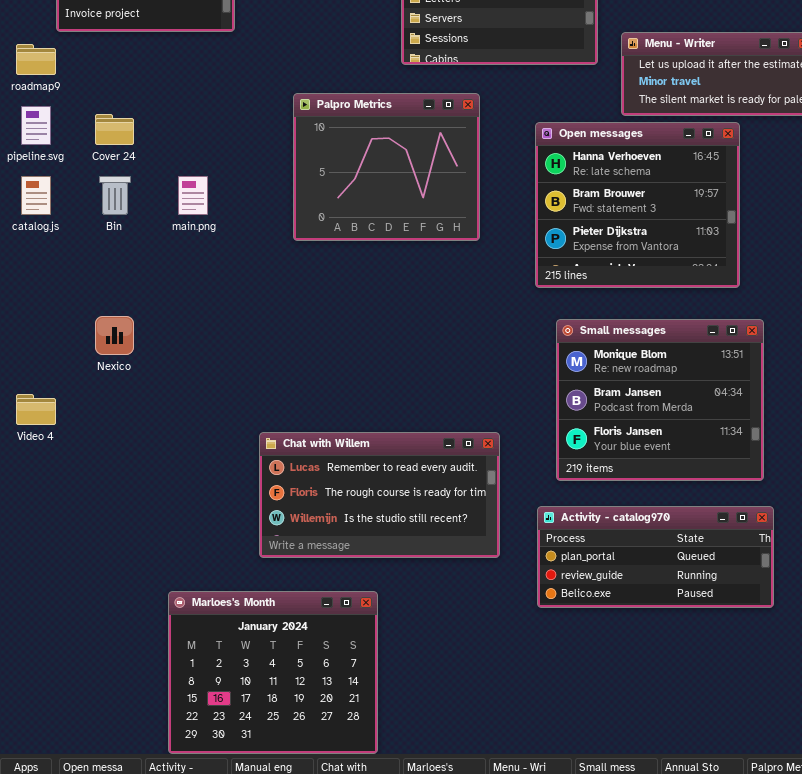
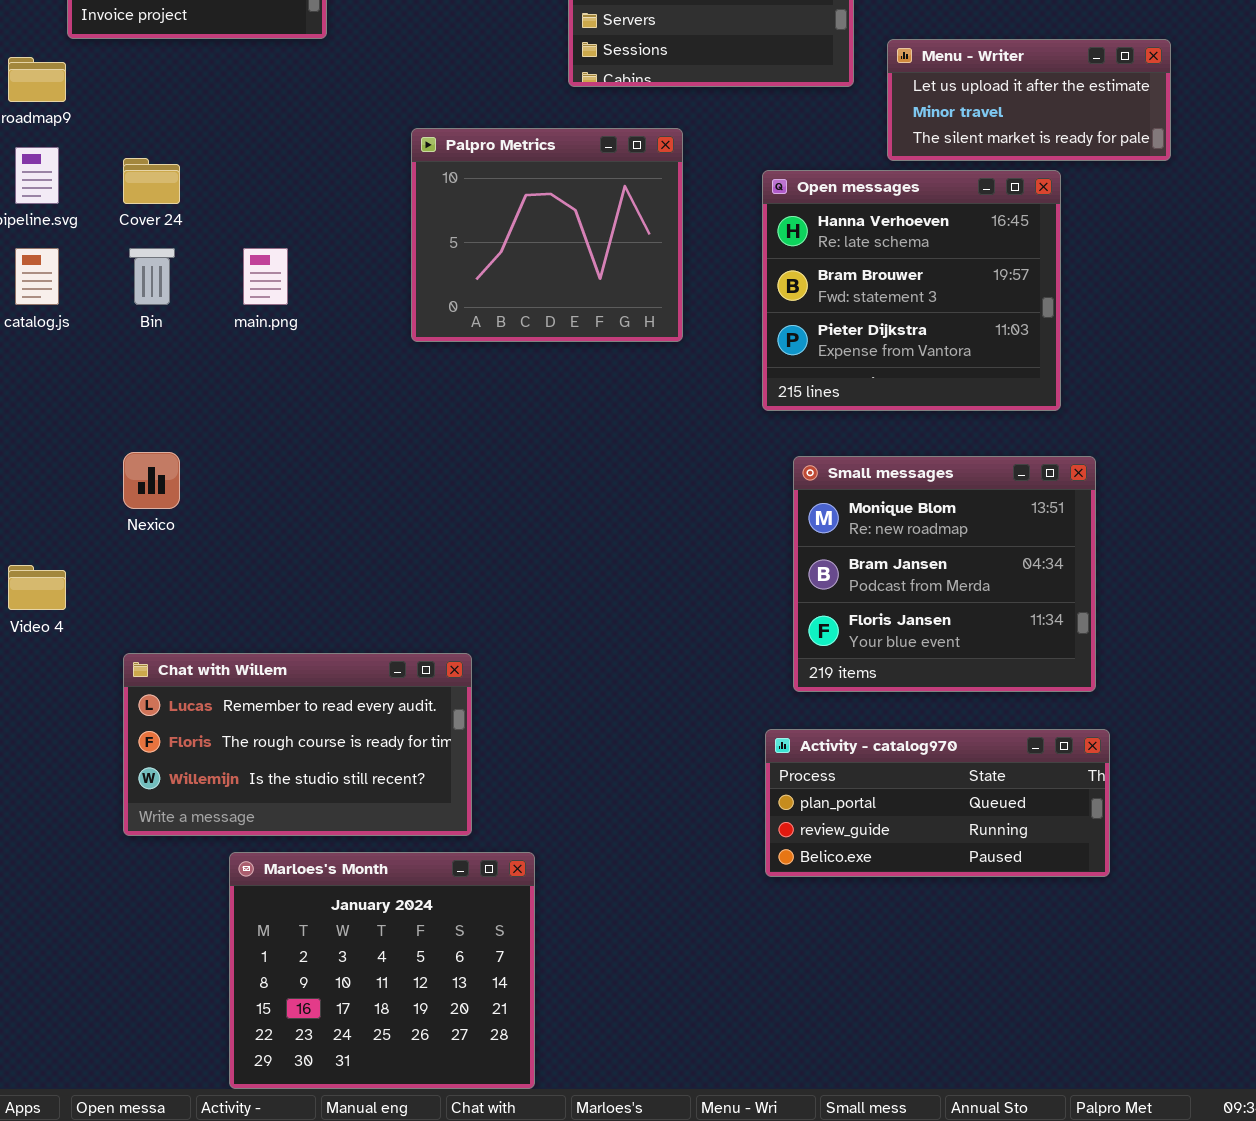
Chat with Willem: [259,432,500,558] -> [123,653,472,836], moved

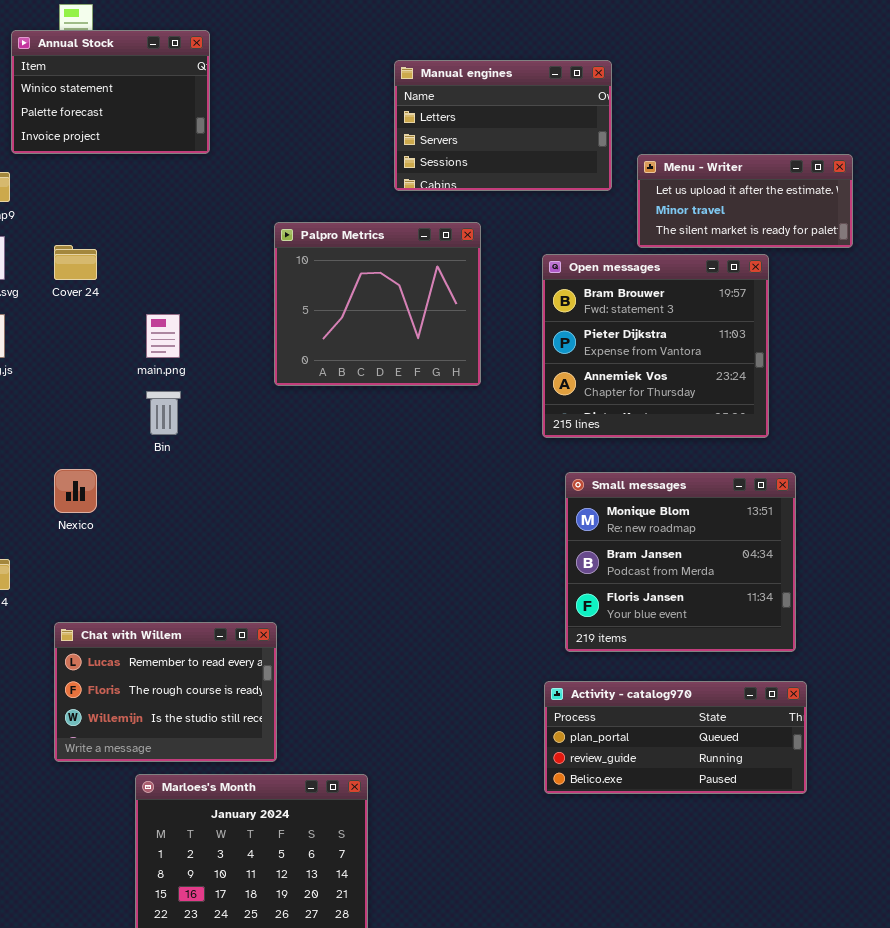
Open messages: [762,170,1061,411] -> [542,254,769,438], scrolled down 1 row
Bin: [129,248,175,305] -> [146,391,181,435], moved
Chat with Willem: [123,653,472,836] -> [54,622,277,762], resized

